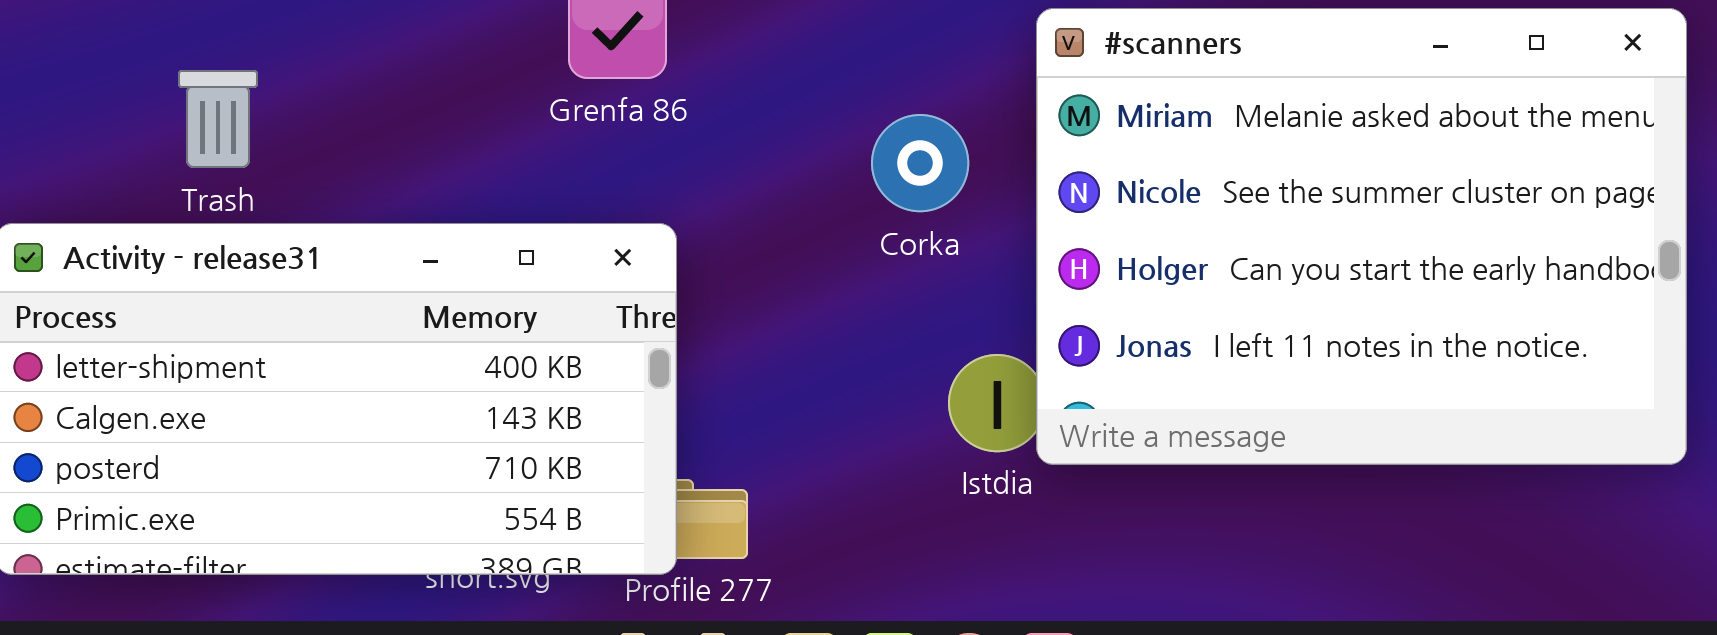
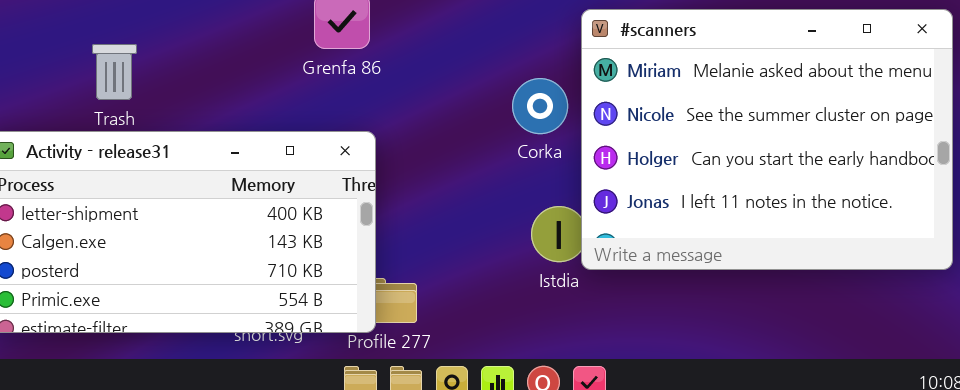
Corka: [871,114,969,212] -> [512,78,568,134], moved

